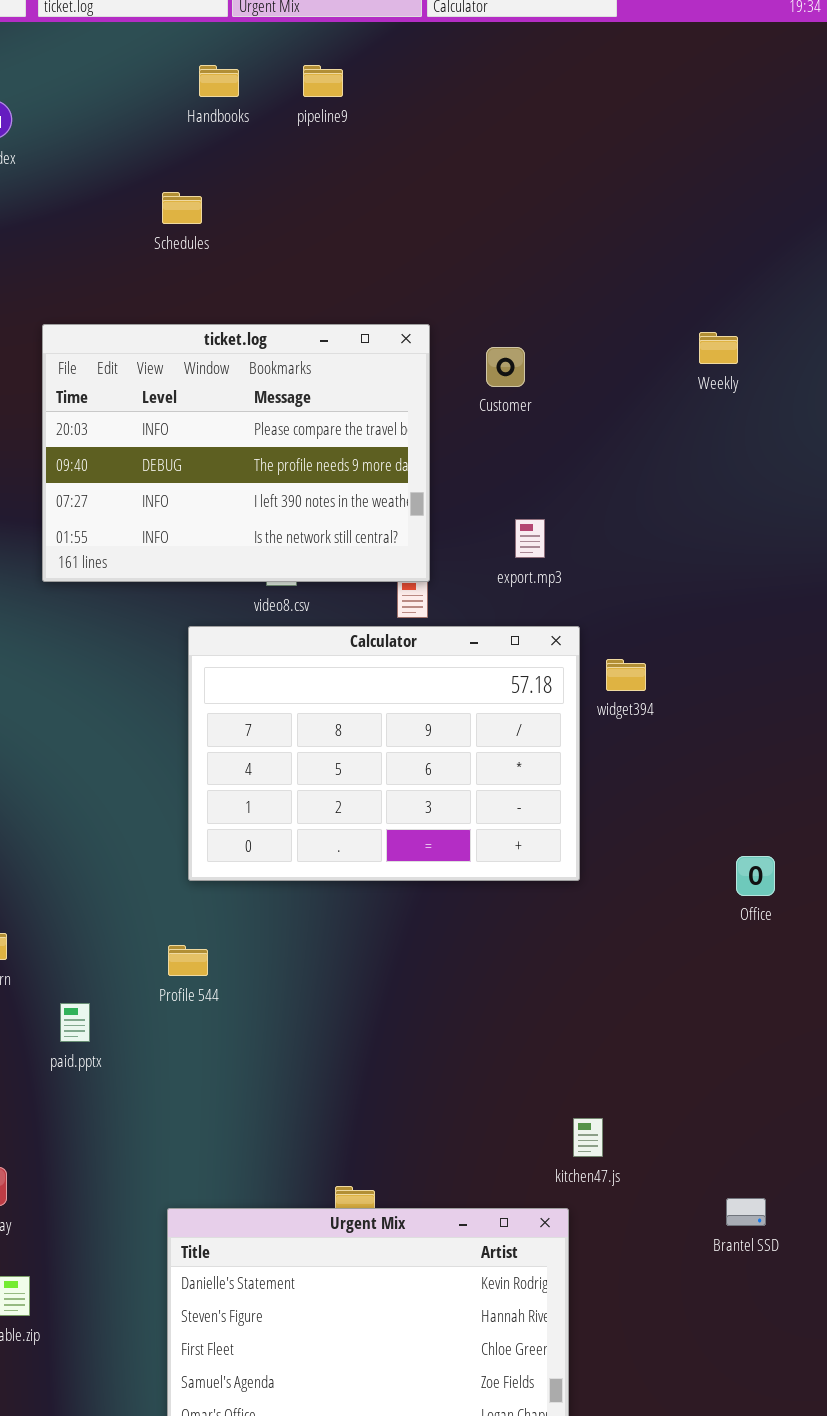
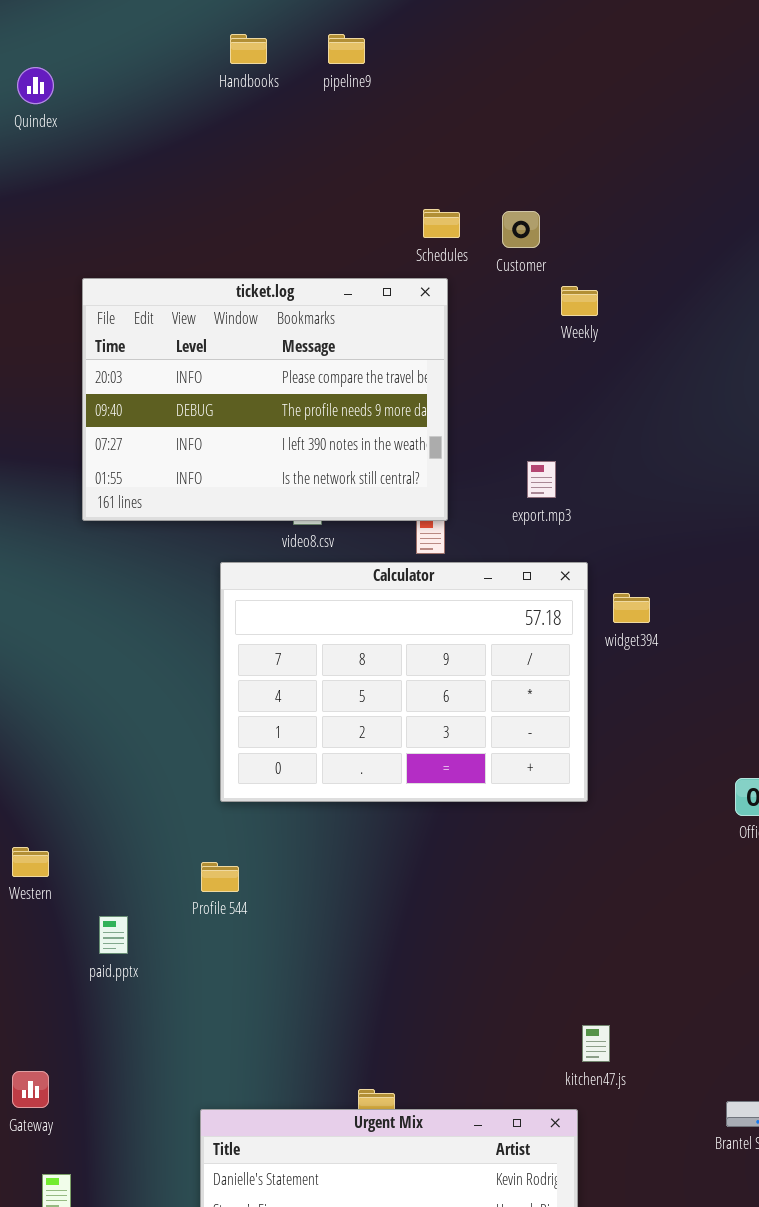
Schedules: [162,192,202,224] -> [423,209,460,238], moved
Weekly: [699,332,738,364] -> [561,286,598,316], moved
Customer: [486,347,525,387] -> [502,211,540,248], moved

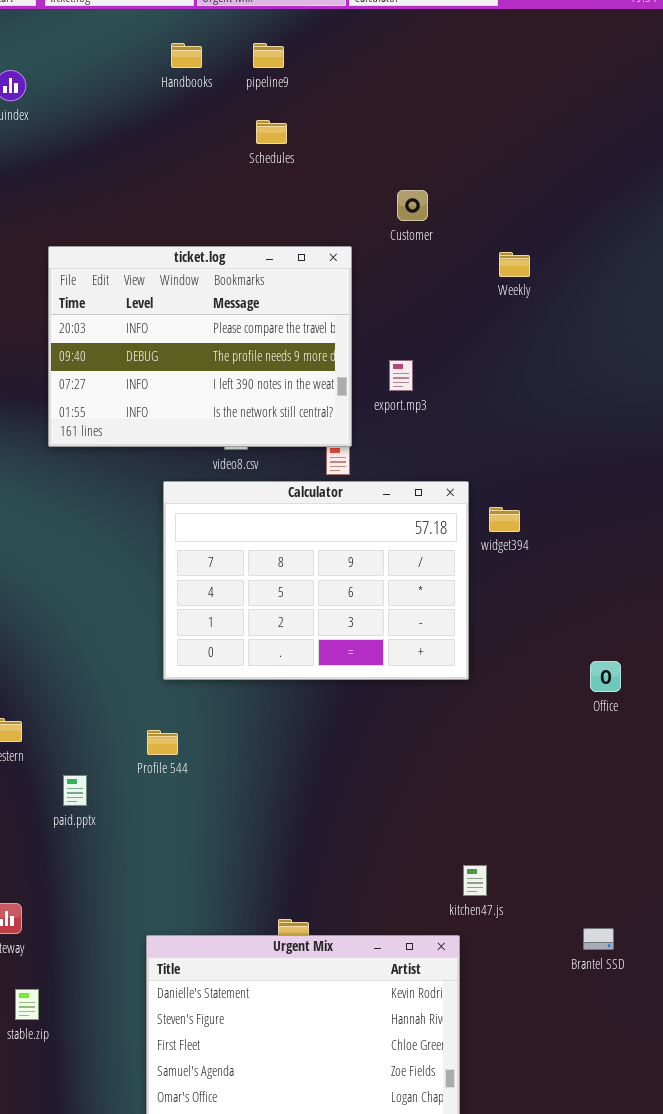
Schedules: [423,209,460,238] -> [256,120,287,144], moved
Weekly: [561,286,598,316] -> [499,252,530,277], moved
export.mp3: [527,461,556,498] -> [389,360,413,391], moved

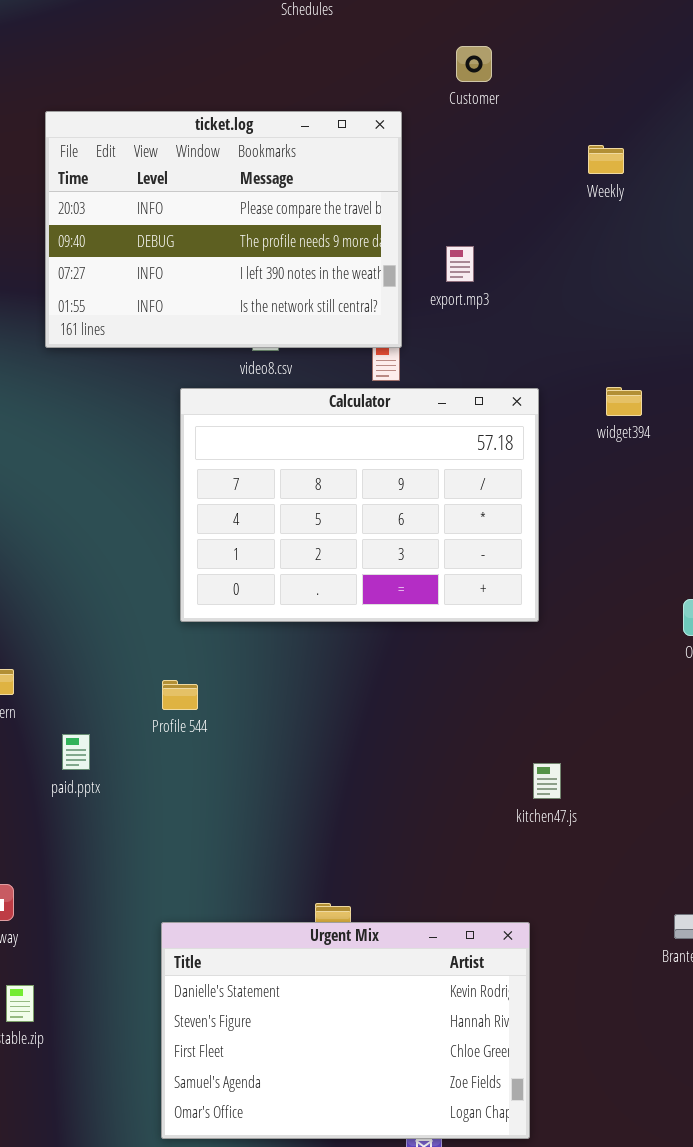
Weekly: [499,252,530,277] -> [588,145,624,174], moved
widget394: [489,507,520,532] -> [606,387,642,416], moved
kitchen47.js: [463,865,487,896] -> [533,763,561,799], moved

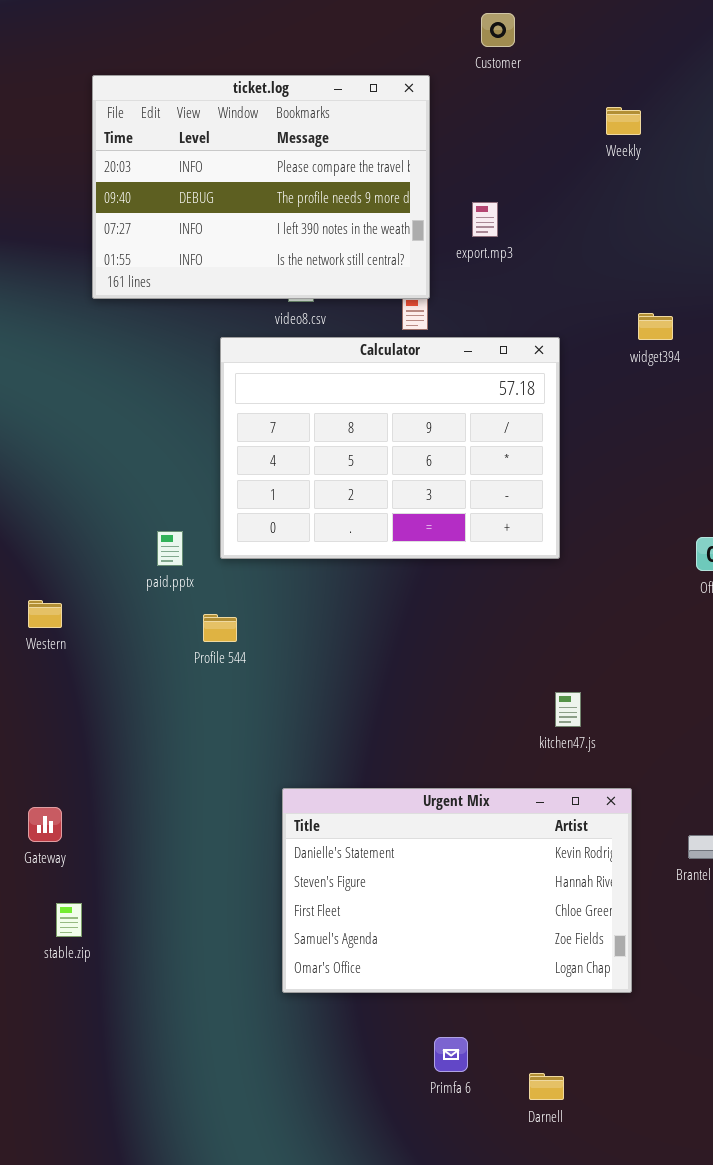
widget394: [606,387,642,416] -> [638,313,673,340], moved
paid.pptx: [62,734,90,770] -> [157,531,183,566], moved
Urgent Mix: [161,922,530,1139] -> [282,788,632,993], moved

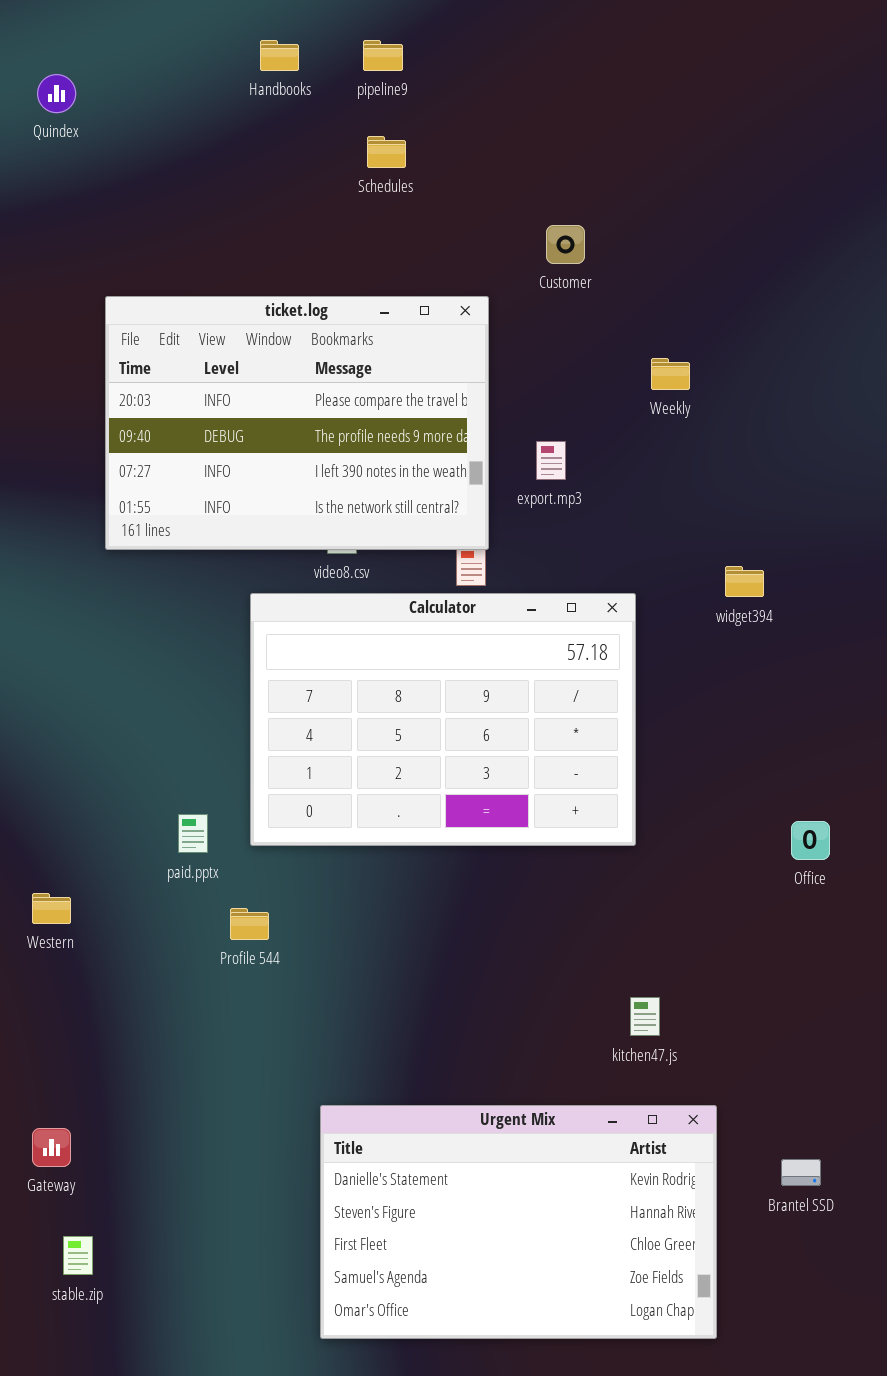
Weekly: [606,107,641,135] -> [651,358,690,390], moved

